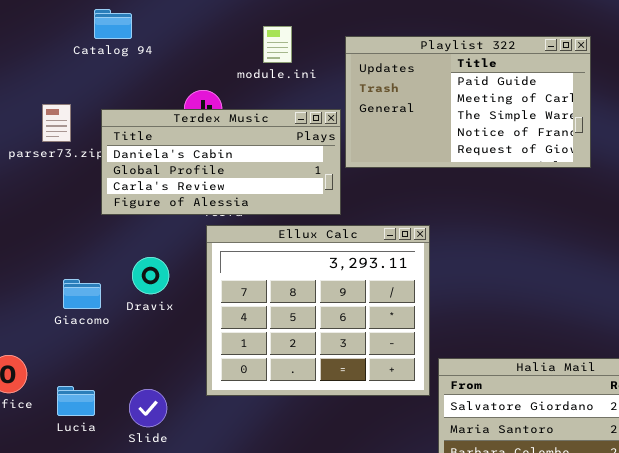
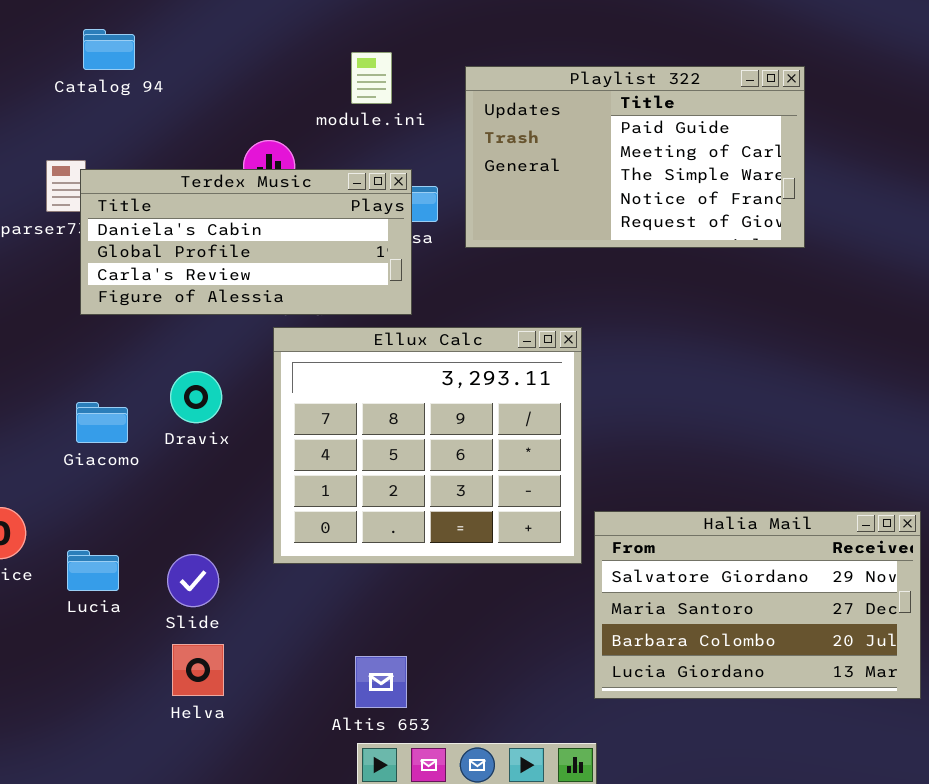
Catalog 94: [94,9,132,39] -> [83,29,135,70], moved
Terdex Music: [101,109,341,215] -> [80,169,412,315], moved

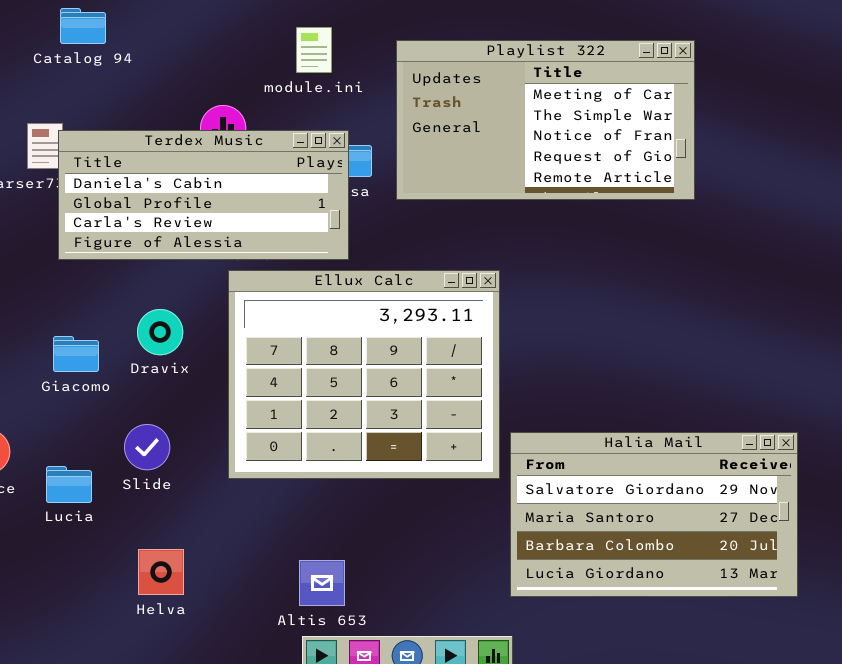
Playlist 322: [465,66,805,248] -> [396,40,695,200], scrolled down 1 row
Slide: [167,554,219,607] -> [124,424,170,470], moved

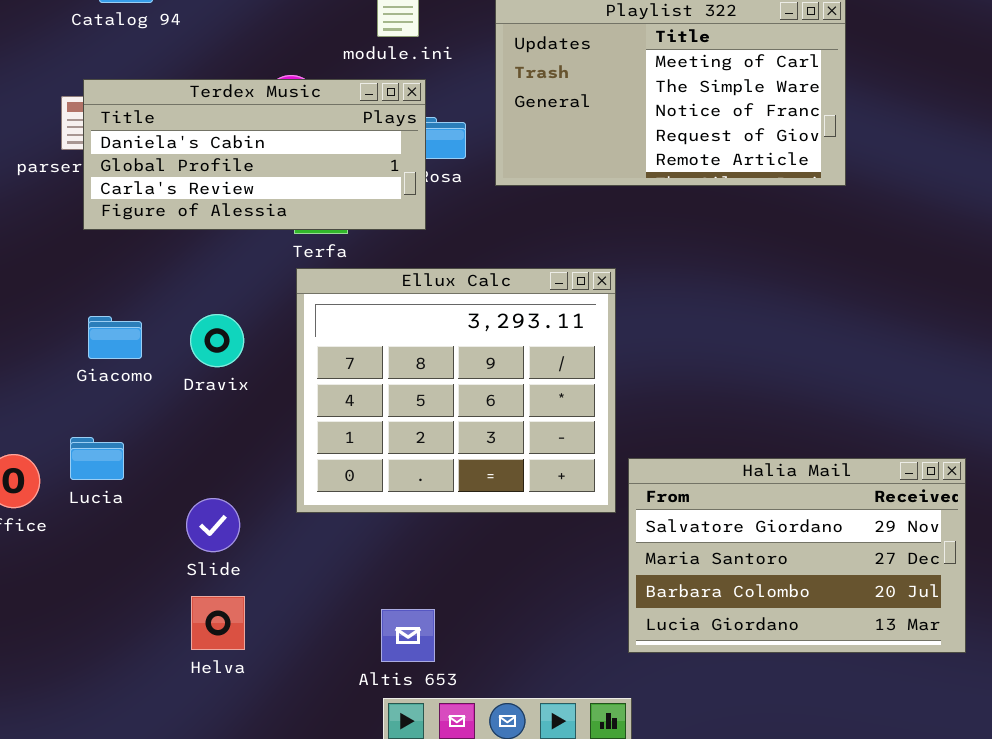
Terdex Music: [58,130,349,260] -> [83,79,426,230], moved
Giacomo: [53,336,99,372] -> [88,316,142,359], moved
Slide: [124,424,170,470] -> [186,498,240,552], moved
Lucia: [46,466,92,503] -> [70,437,124,480], moved

